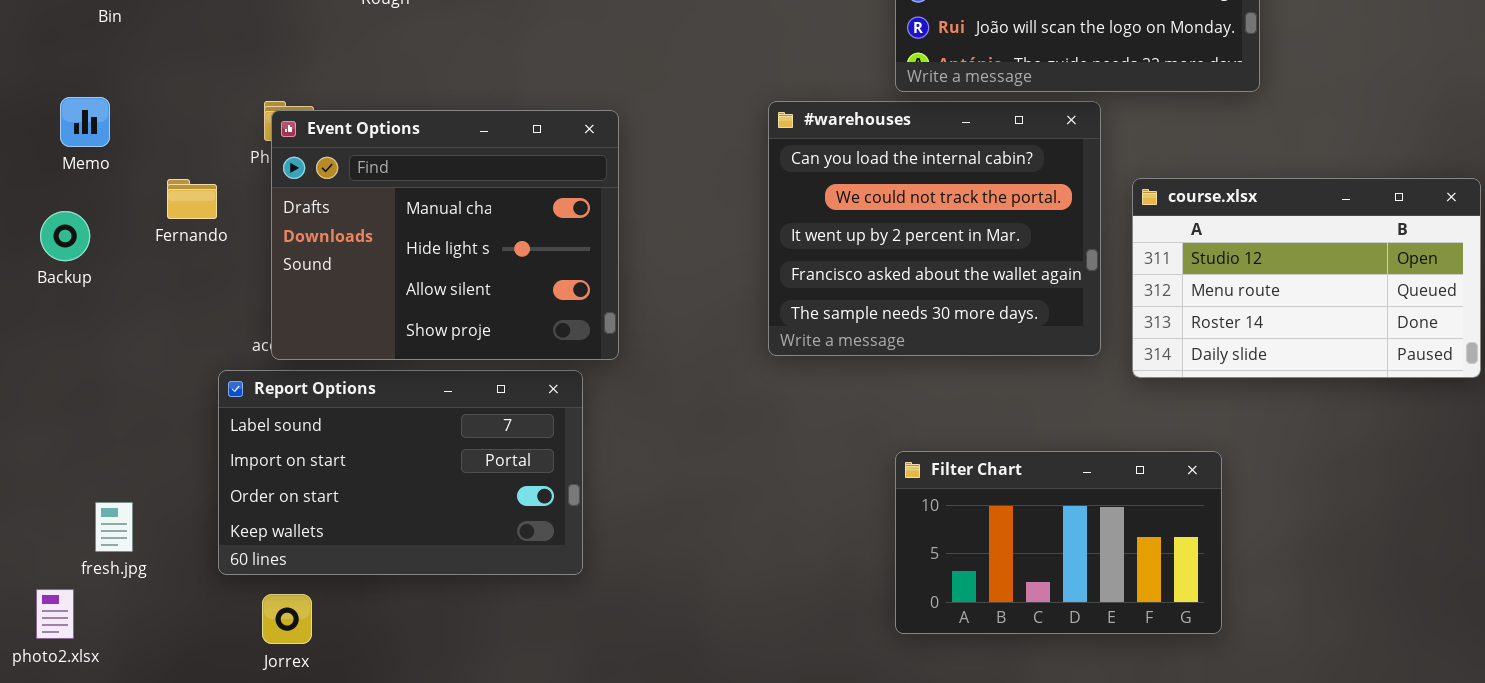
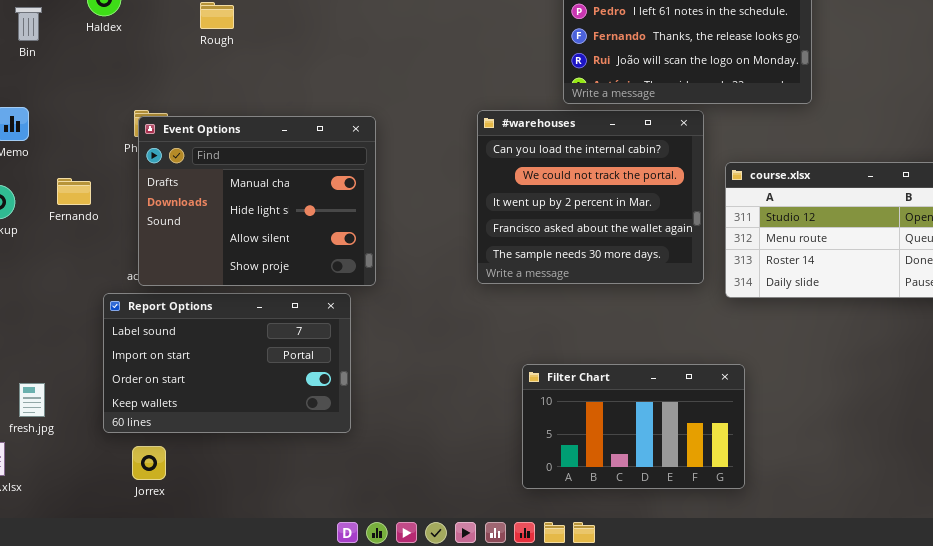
Fernando: [167,179,217,219] -> [57,178,91,205], moved
Filter Chart: [895,451,1222,634] -> [522,364,745,489], moved

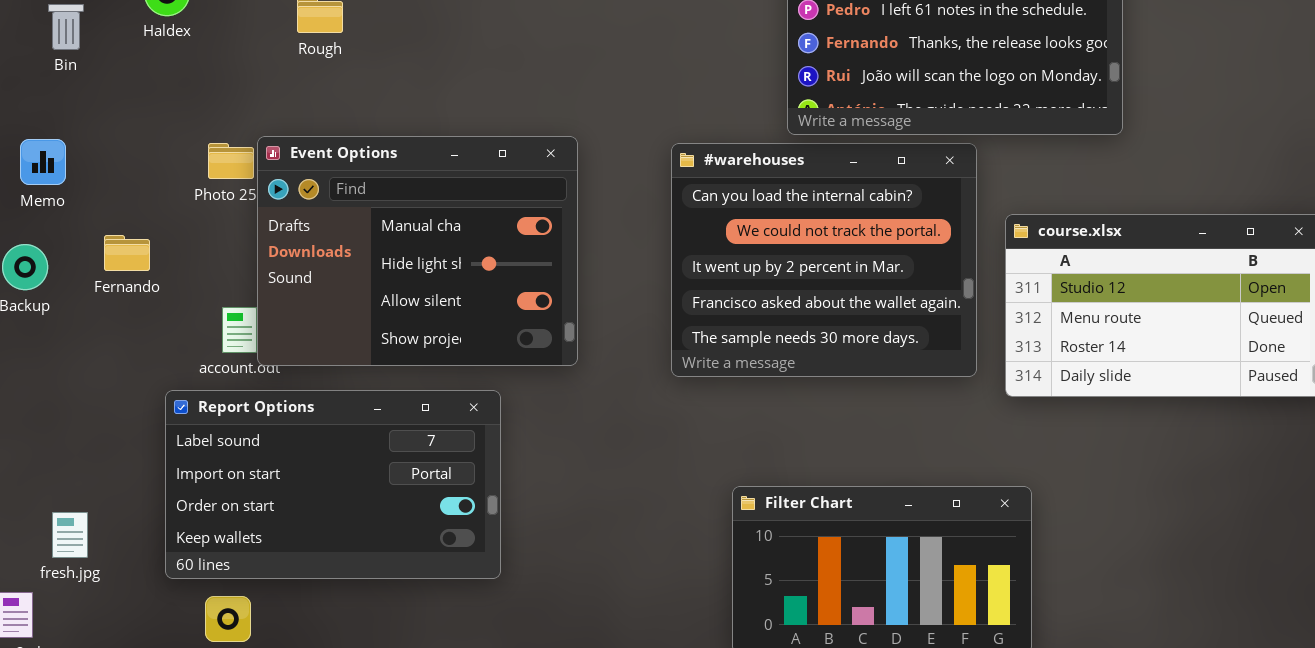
Event Options: [138,116,376,286] -> [257,136,578,366], moved

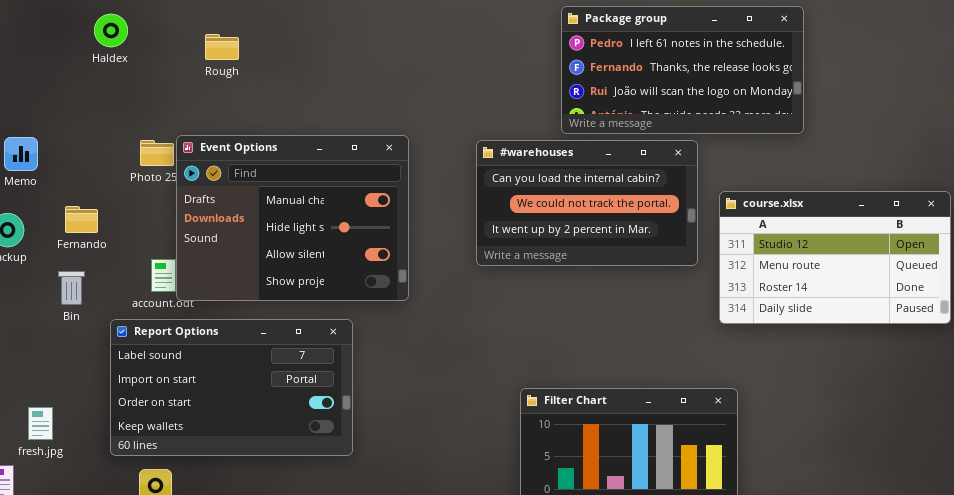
Bin: [48,4,84,50] -> [58,271,85,305], moved
#warehouses: [671,143,977,377] -> [476,140,698,266], resized

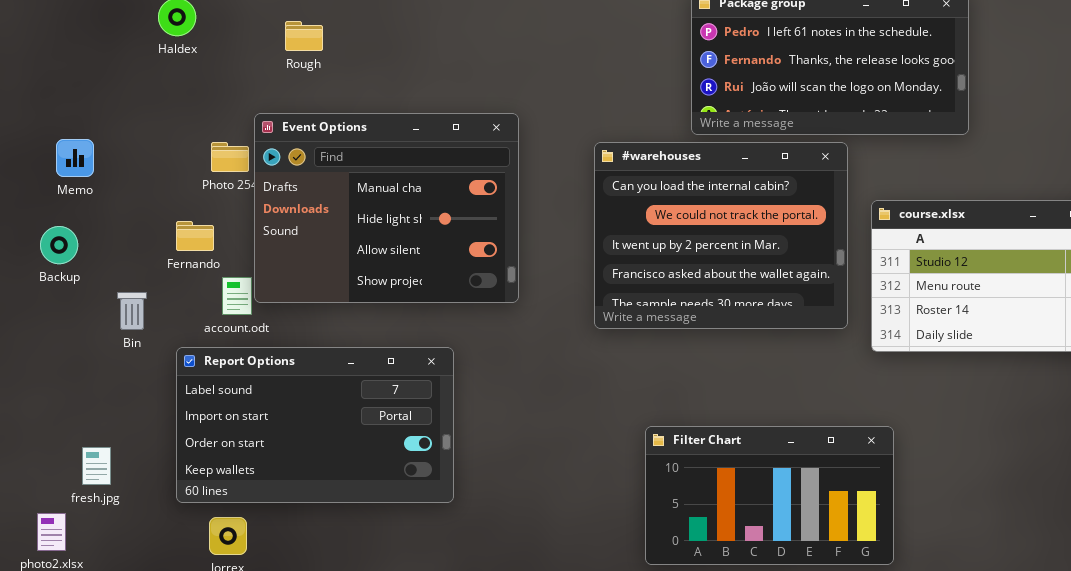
Event Options: [176,135,409,301] -> [254,113,519,303], moved
#warehouses: [476,140,698,266] -> [594,142,848,329], resized
Fernando: [65,206,98,233] -> [176,221,214,251], moved

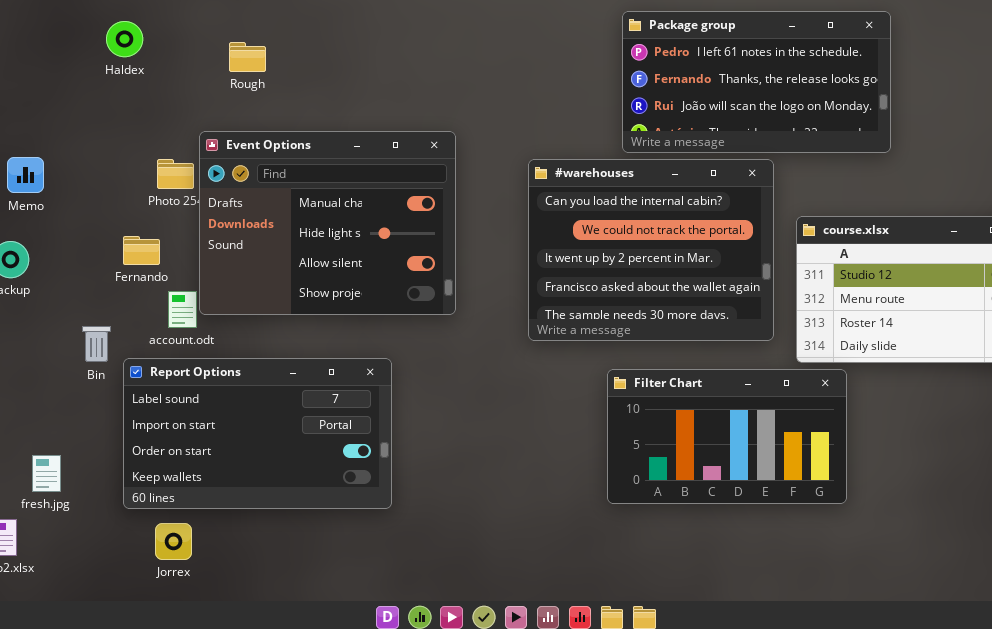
Bin: [117,292,147,330] -> [82,326,111,362], moved
Filter Chart: [645,426,894,565] -> [607,369,847,504], moved

